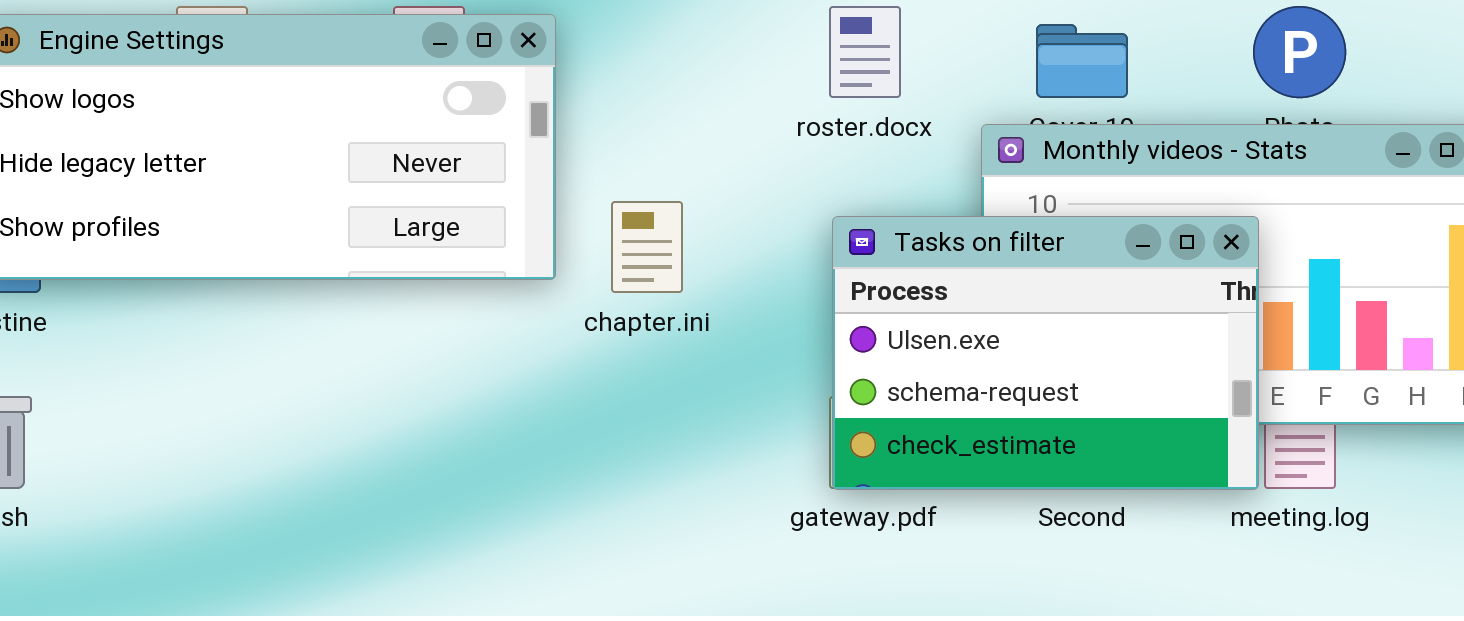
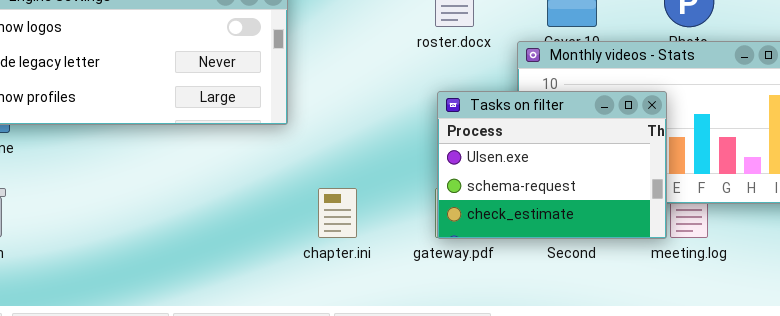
chapter.ini: [611,201,683,293] -> [318,188,357,238], moved

